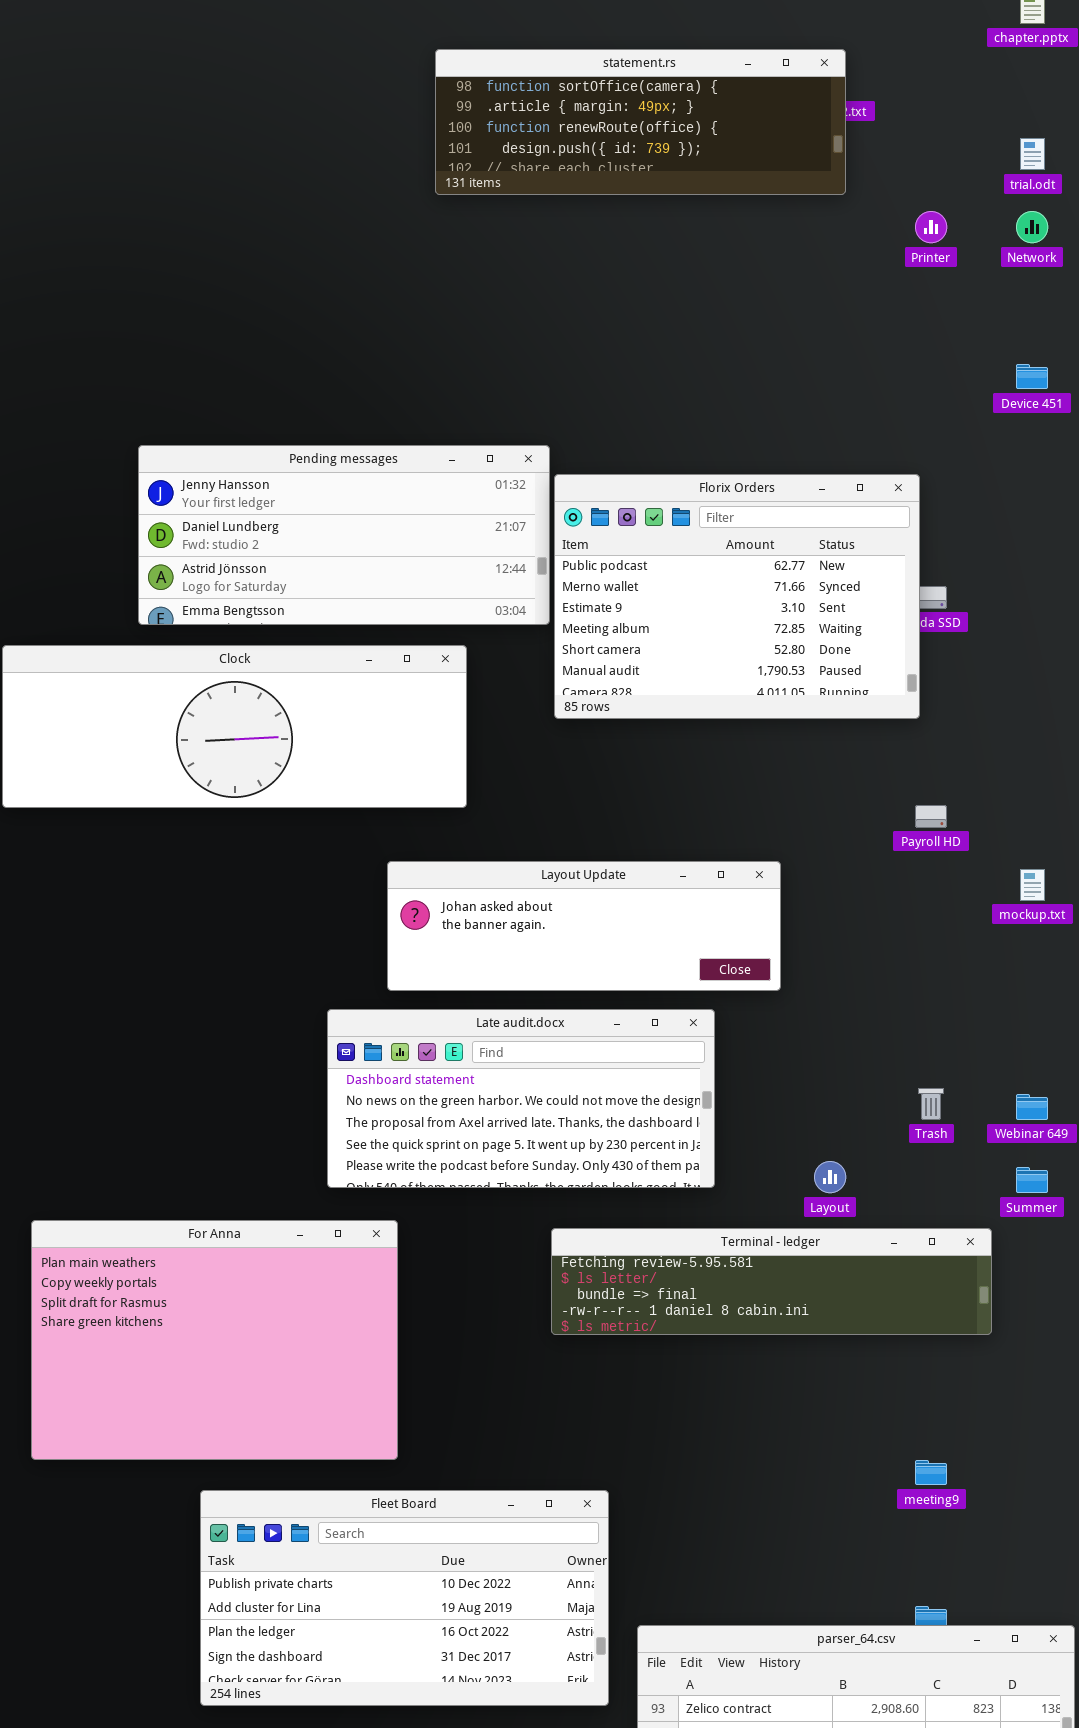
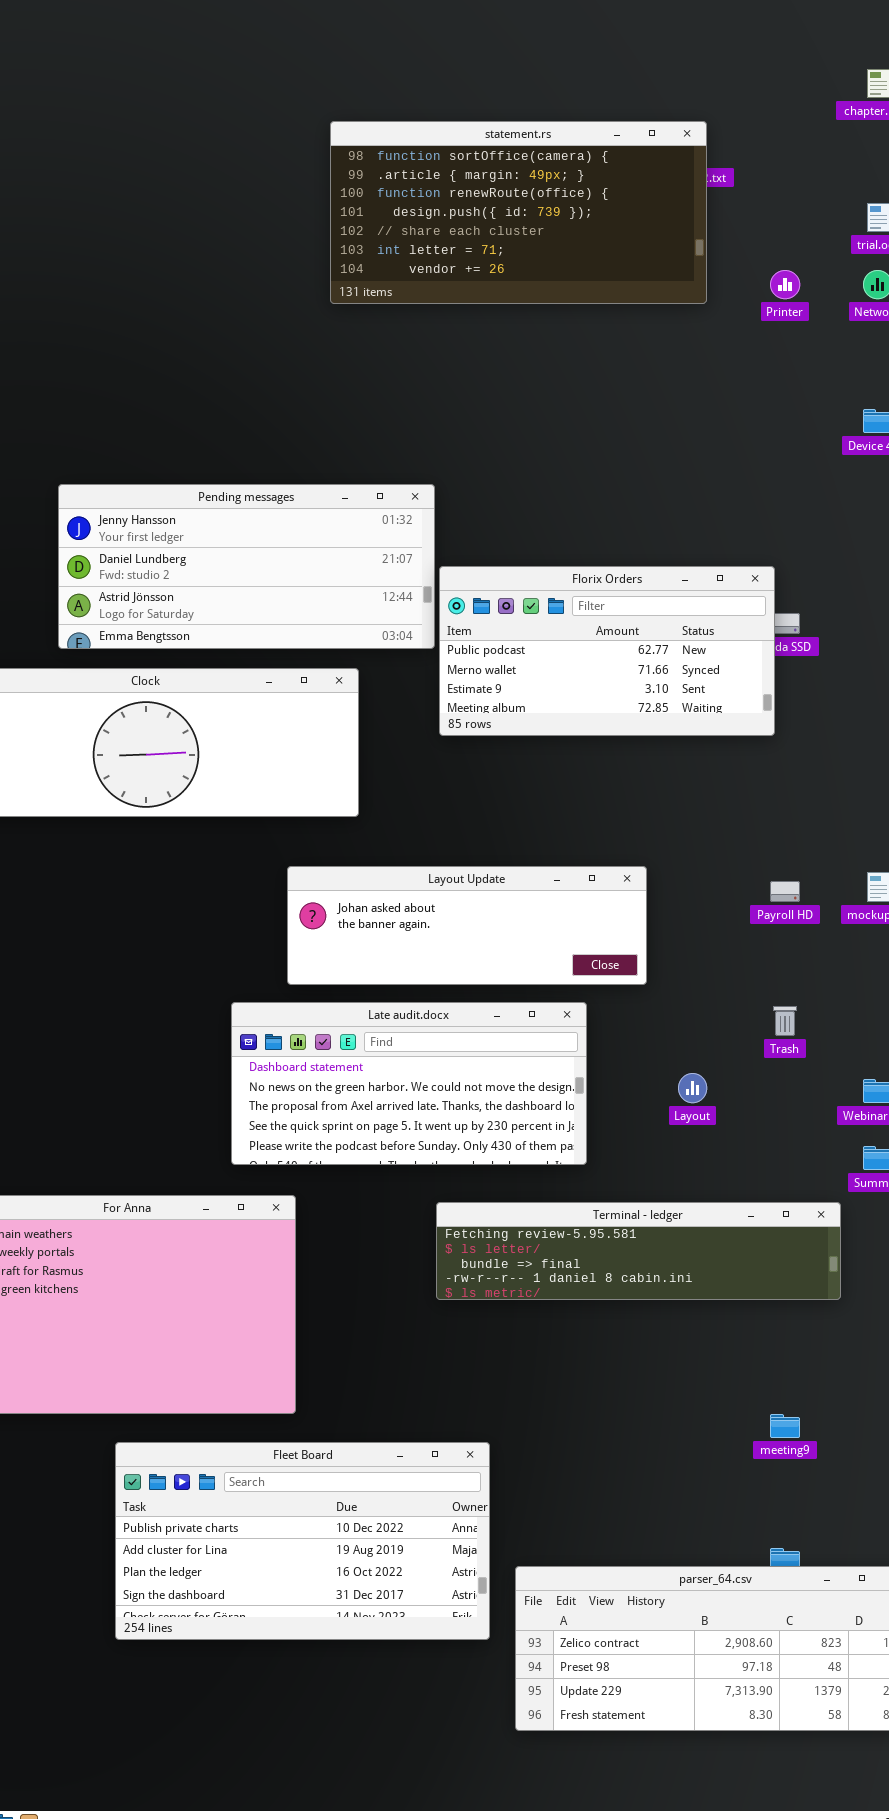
statement.rs: [435,49,846,195] -> [330,121,707,304], resized
Florix Orders: [554,474,920,719] -> [439,566,775,736], resized
Payroll HD: [915,805,947,828] -> [770,881,800,902], moved
Trash: [918,1088,944,1120] -> [773,1006,797,1036], moved
Layout: [814,1161,846,1193] -> [678,1073,707,1103], moved

